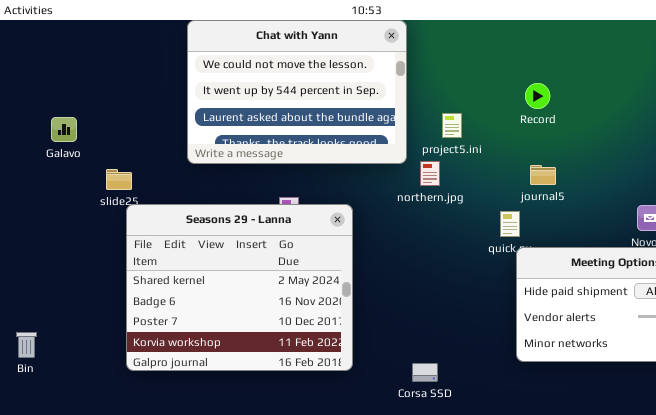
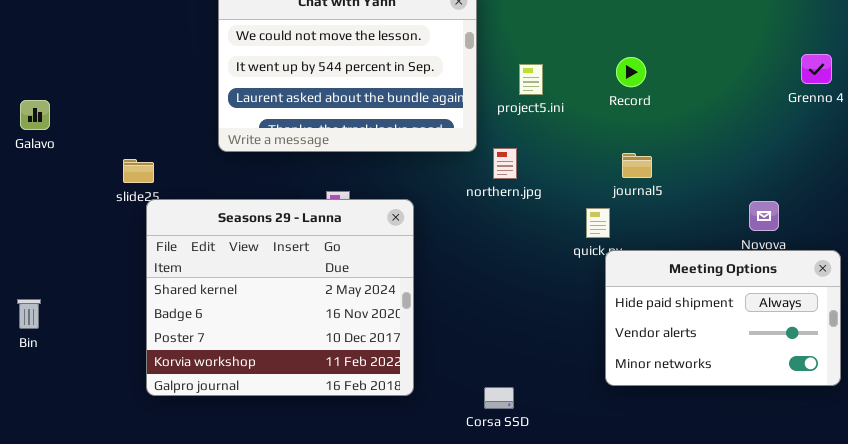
project5.ini: [442,113,462,138] -> [519,64,543,95], moved
Galavo: [51,117,77,142] -> [20,100,50,130], moved
Bin: [16,332,37,358] -> [17,299,41,329], moved

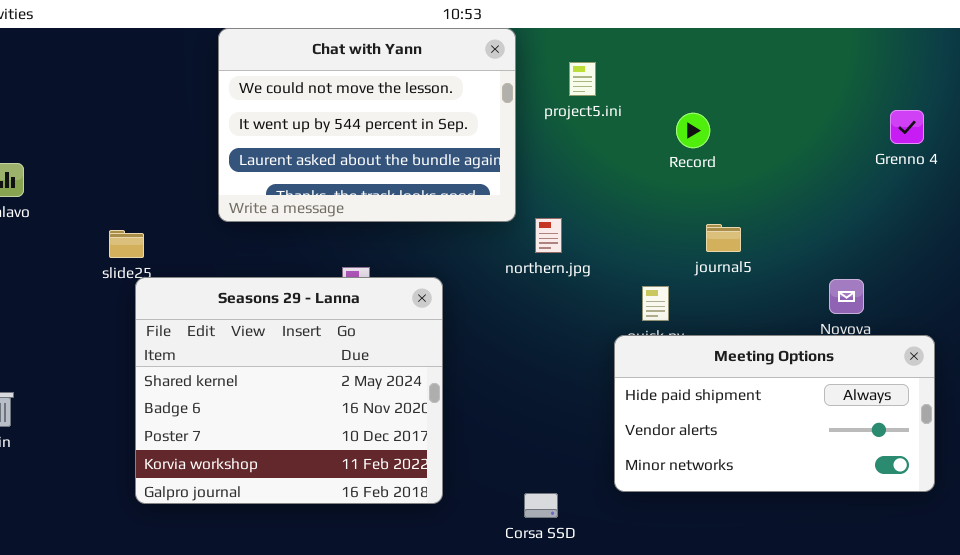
project5.ini: [519,64,543,95] -> [569,62,596,96], moved
journal5: [622,153,652,178] -> [706,224,741,252], moved
Meeting Options: [605,250,841,386] -> [614,335,935,492], resized

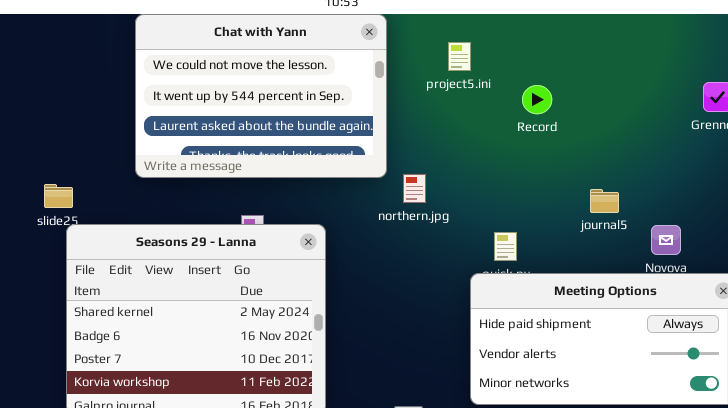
project5.ini: [569,62,596,96] -> [448,42,471,71], moved
journal5: [706,224,741,252] -> [590,189,619,213], moved

